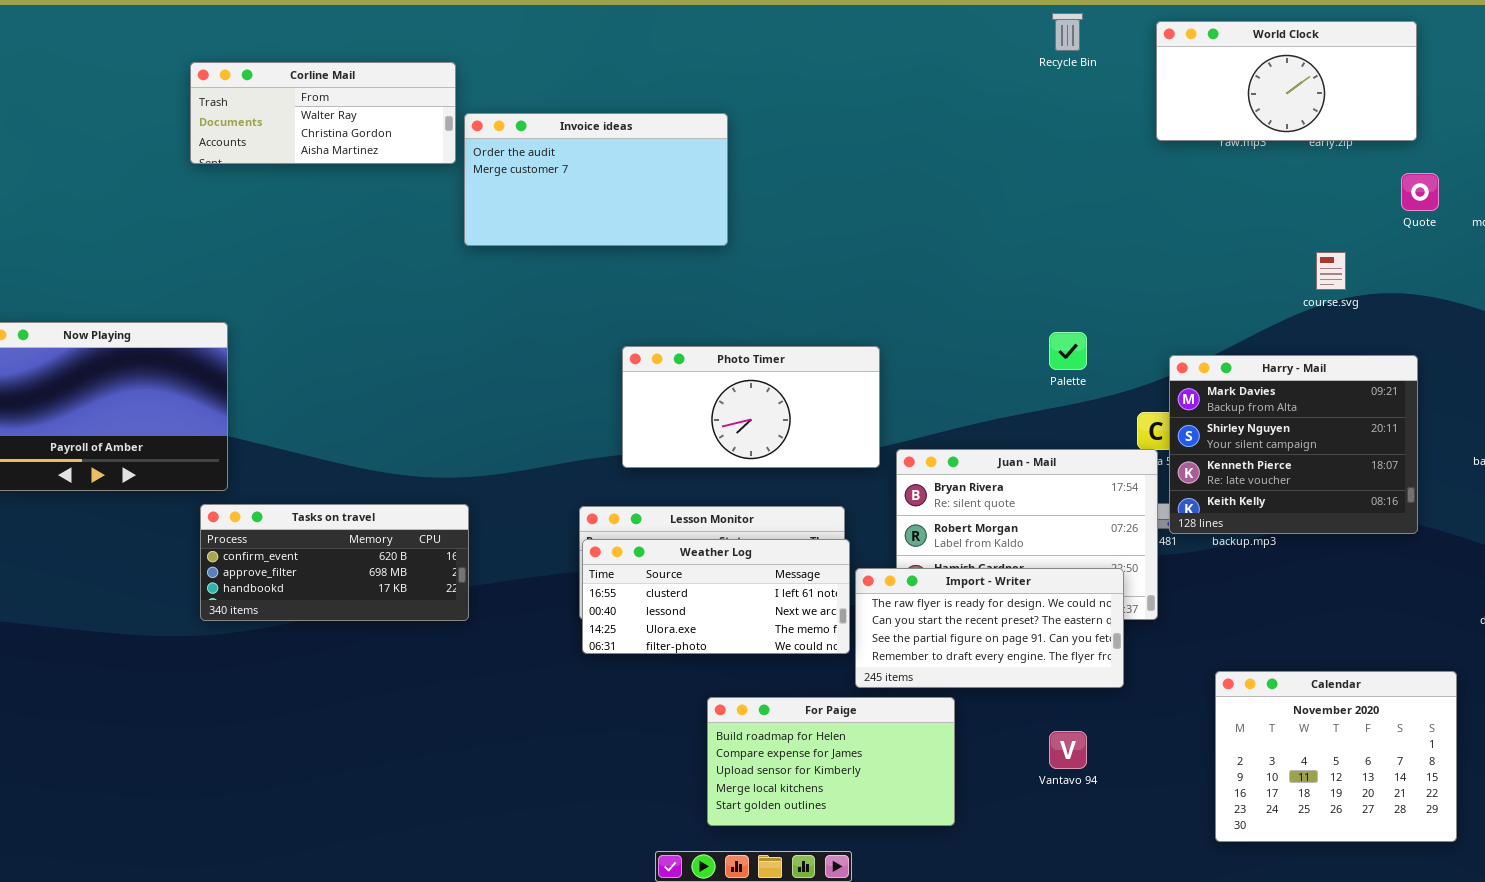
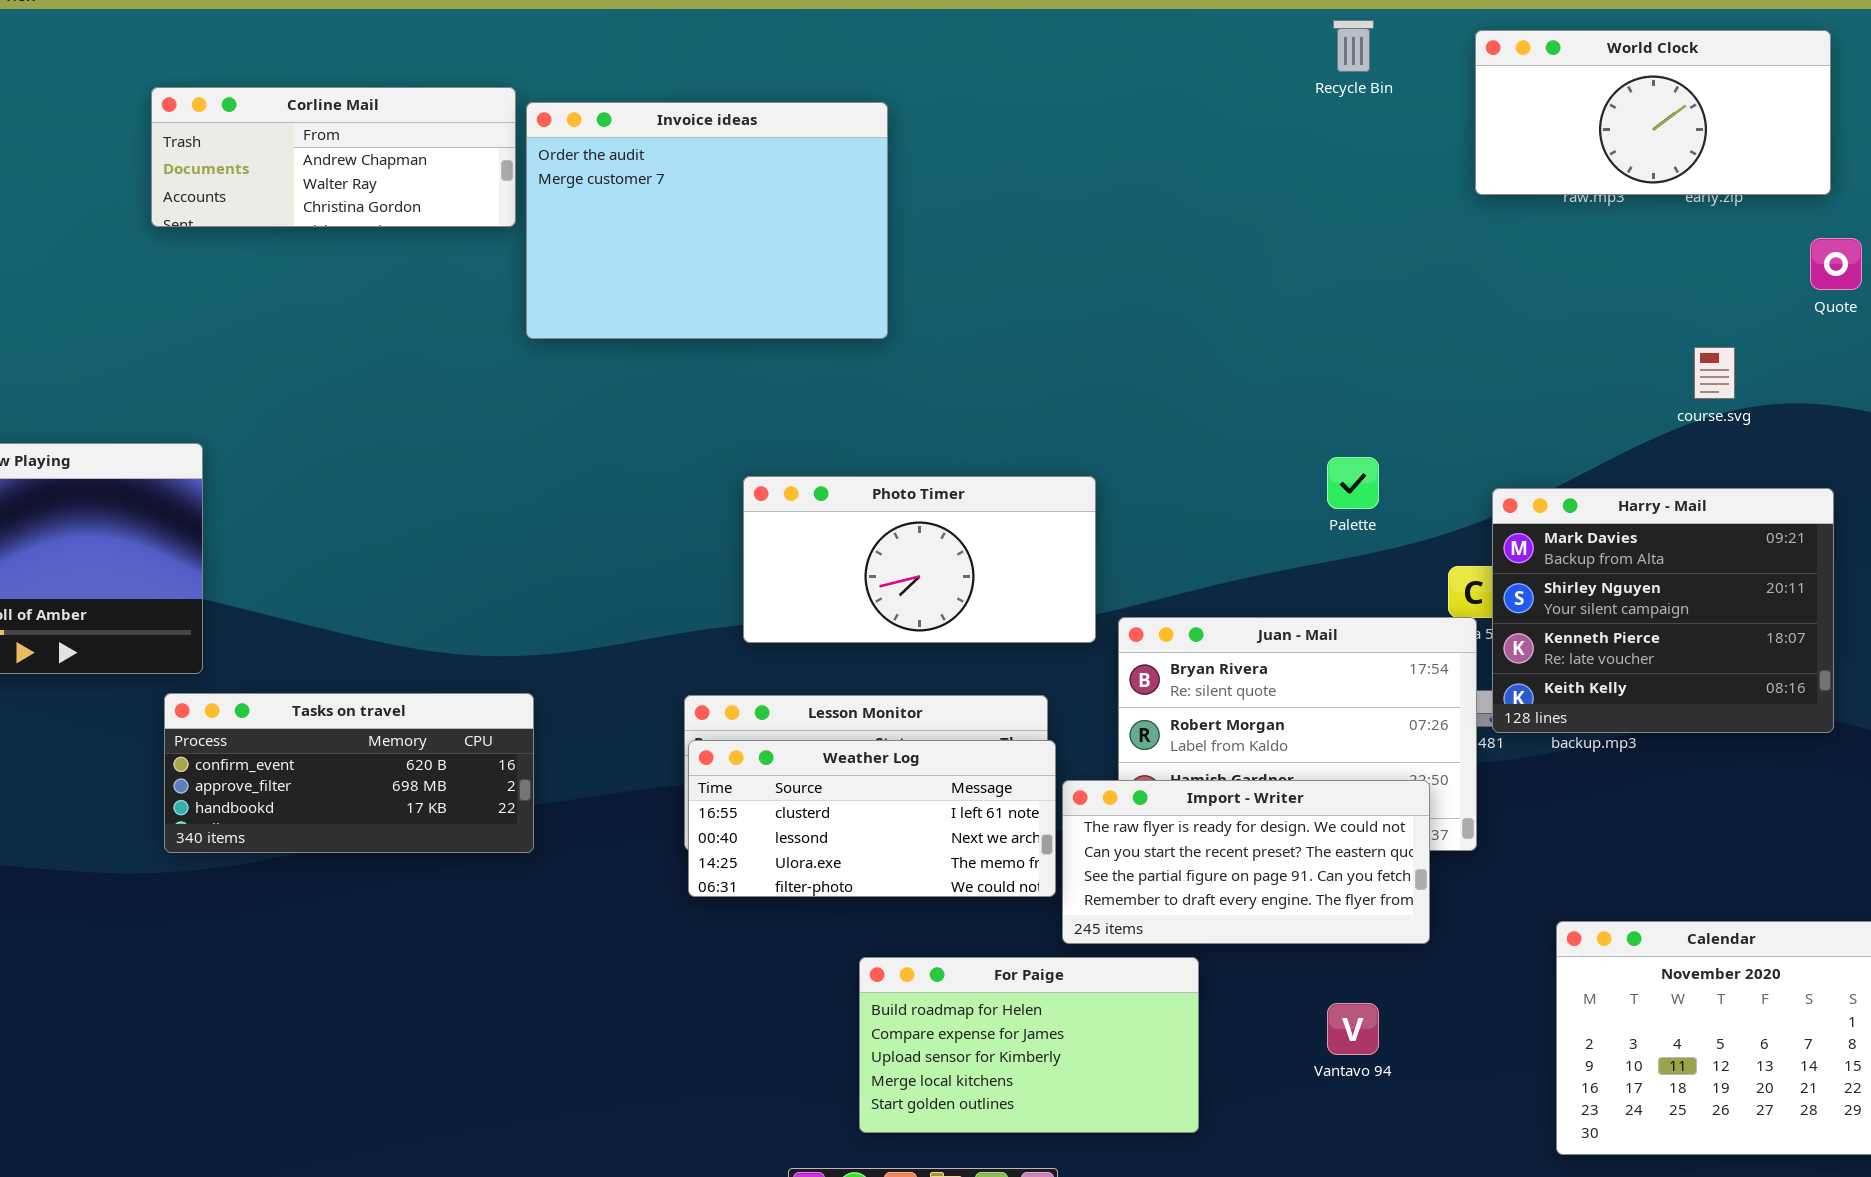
Corline Mail: [190,62,456,164] -> [151,87,516,227], scrolled up 1 row
Invoice ideas: [464,113,728,246] -> [526,102,888,339], resized

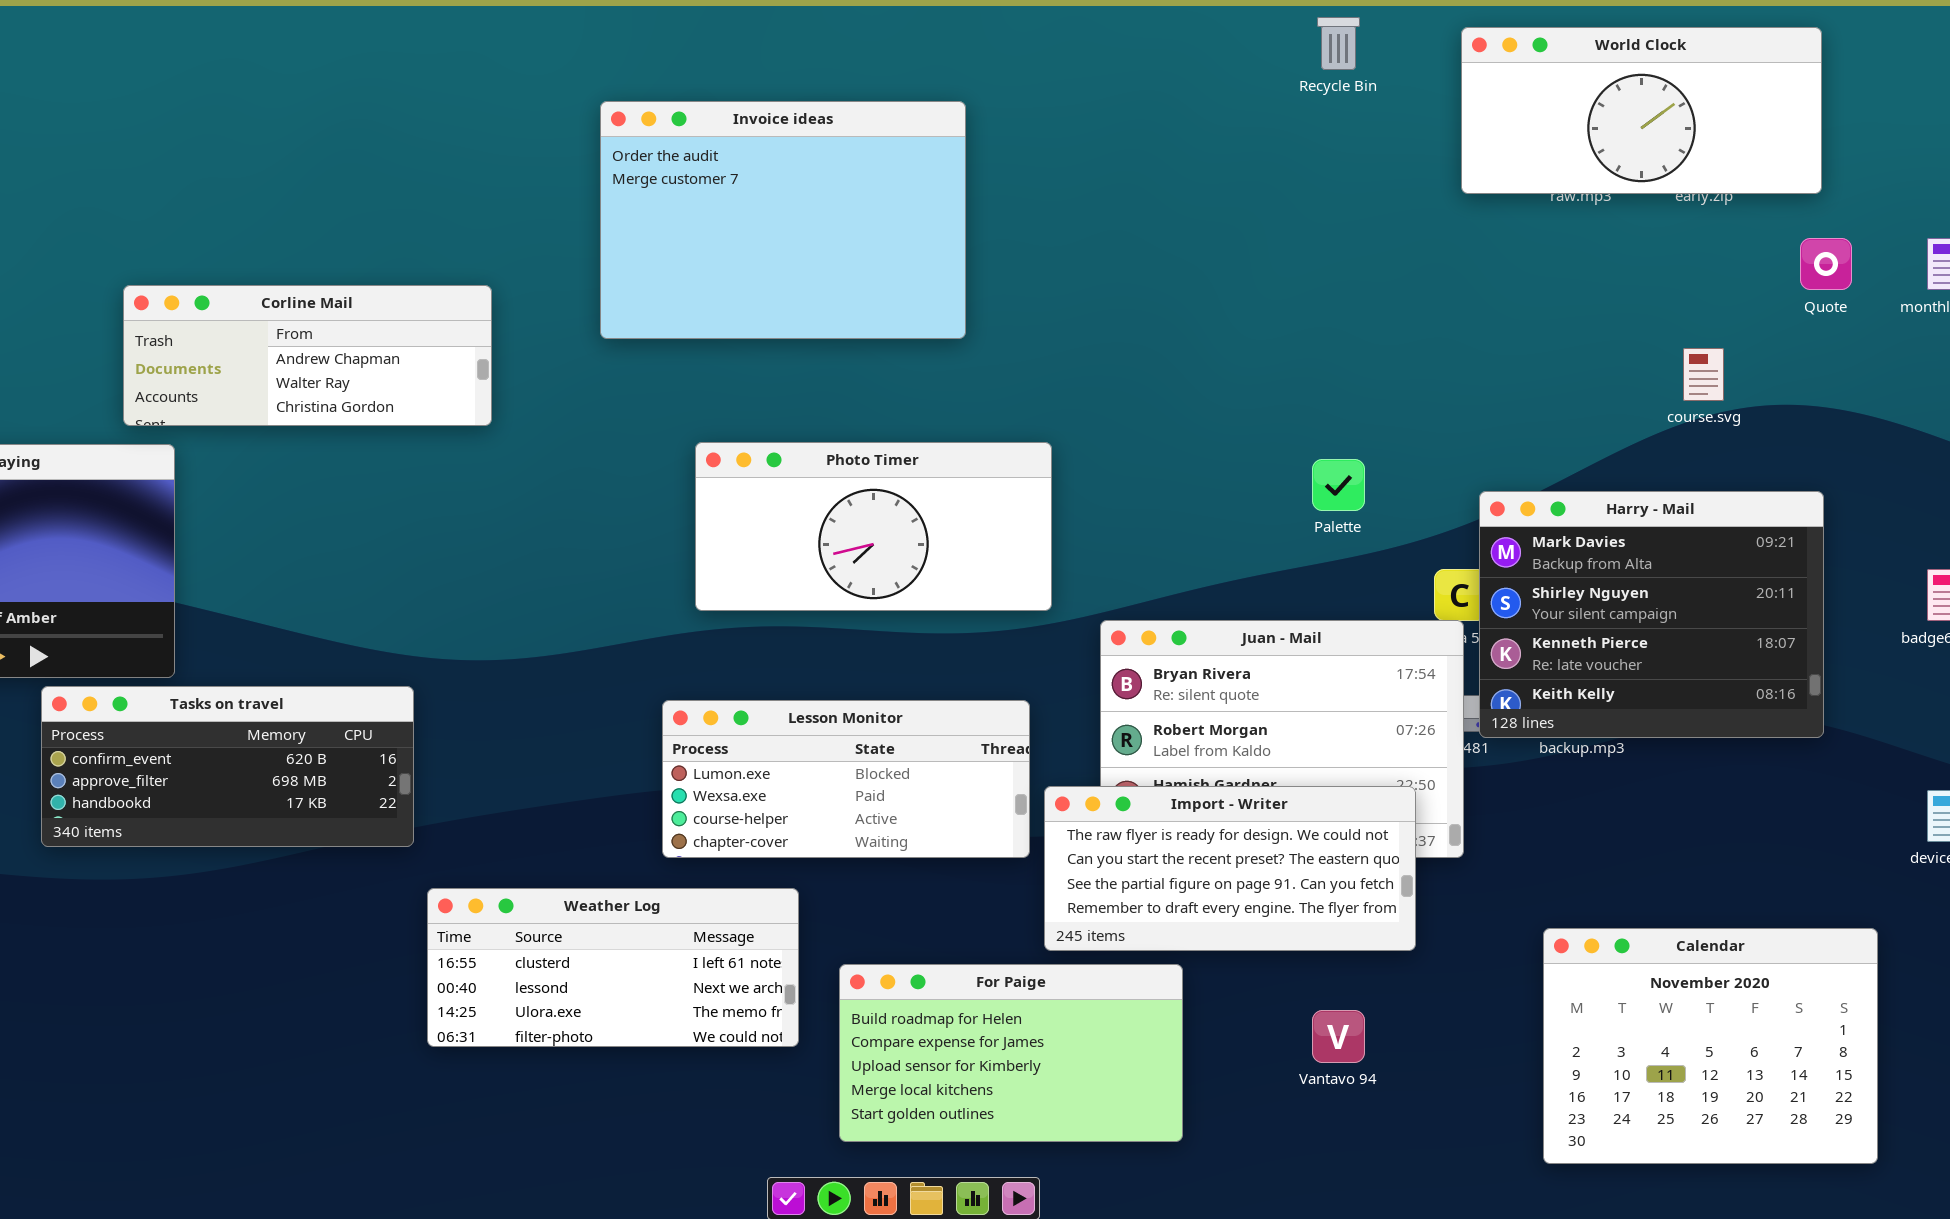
Corline Mail: [151,87,516,227] -> [123,285,492,426], moved
Invoice ideas: [526,102,888,339] -> [600,101,966,339], moved
Photo Timer: [743,476,1096,643] -> [695,442,1052,611], moved
Tasks on travel: [164,693,534,853] -> [41,686,414,847], moved
Weather Log: [688,740,1056,897] -> [427,888,799,1047], moved

